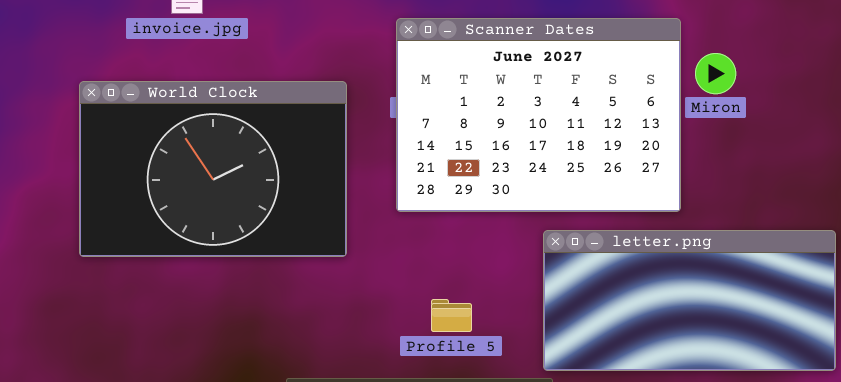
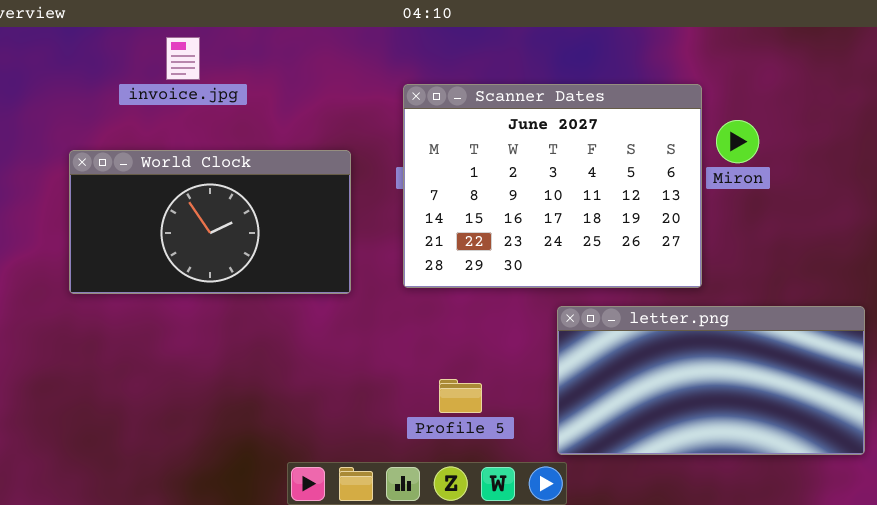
World Clock: [79,81,347,257] -> [69,150,351,294], resized

